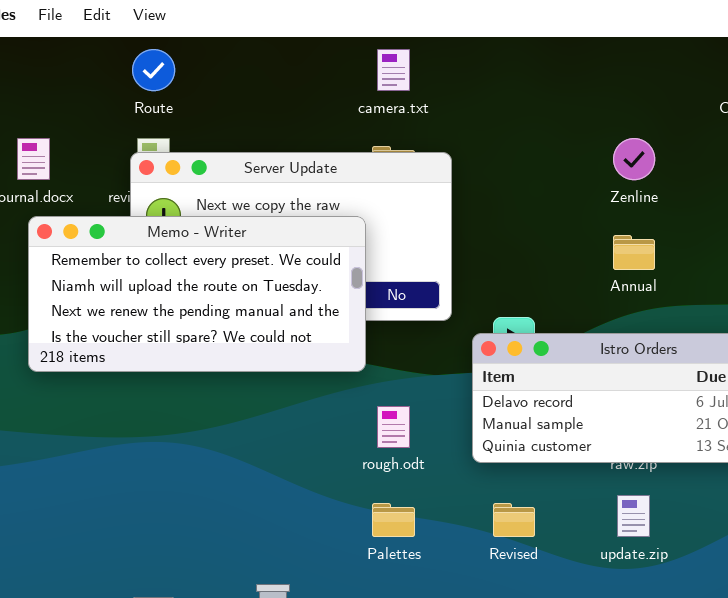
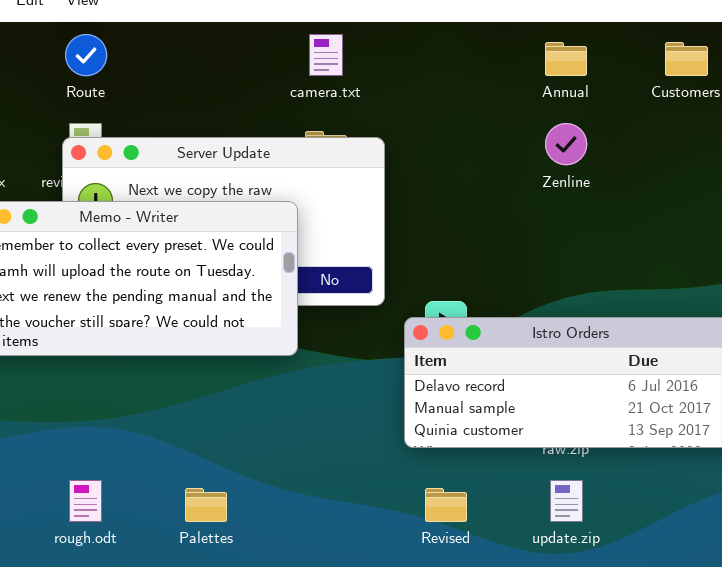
Annual: [613,235,655,270] -> [545,42,587,76], moved
rough.odt: [377,406,410,448] -> [69,480,102,522], moved
Palettes: [372,503,415,537] -> [185,488,227,522], moved

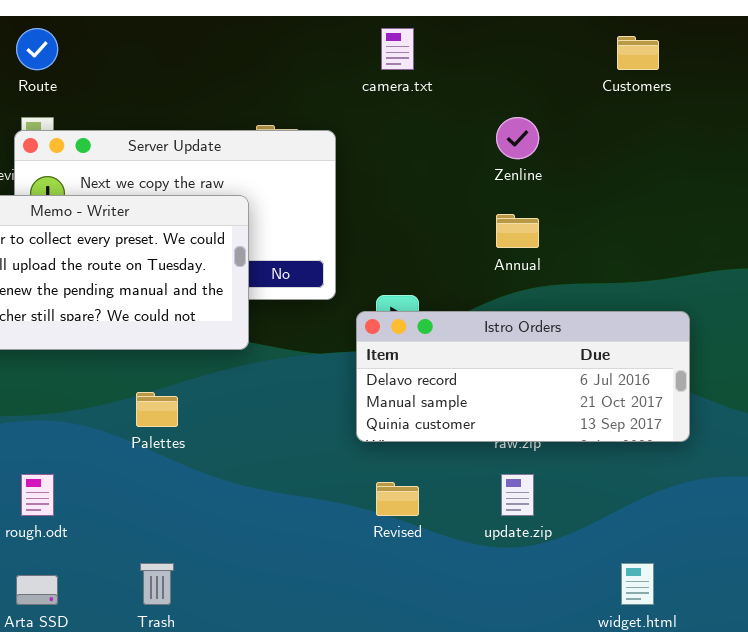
camera.txt: [309,34,343,76] -> [381,28,414,70], moved
Annual: [545,42,587,76] -> [496,214,539,248], moved
Palettes: [185,488,227,522] -> [136,392,178,427], moved

